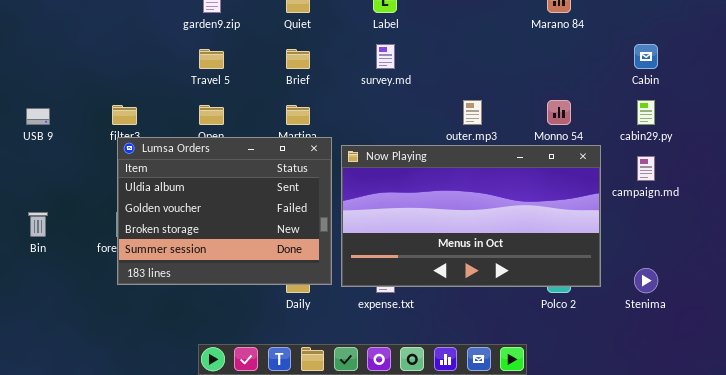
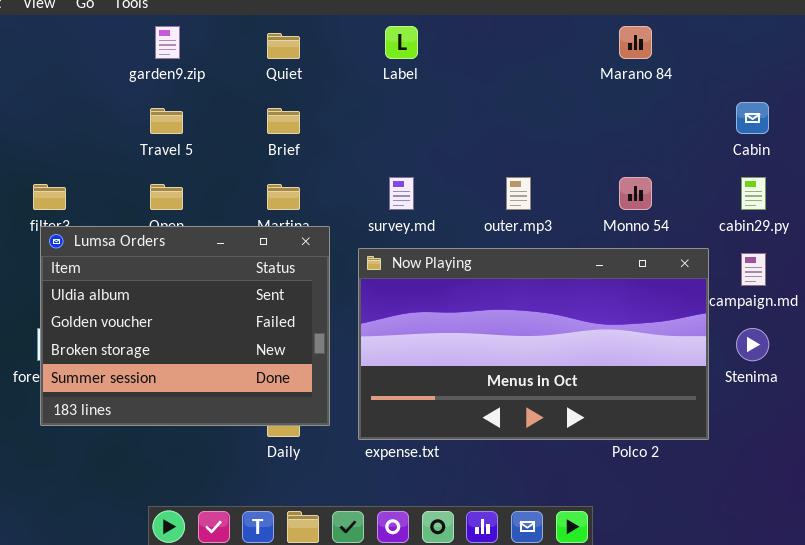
survey.md: [376,44,395,69] -> [389,177,414,210], moved
Now Playing: [341,145,601,287] -> [358,248,709,440], moved
Stenima: [634,268,658,293] -> [736,328,769,361], moved

